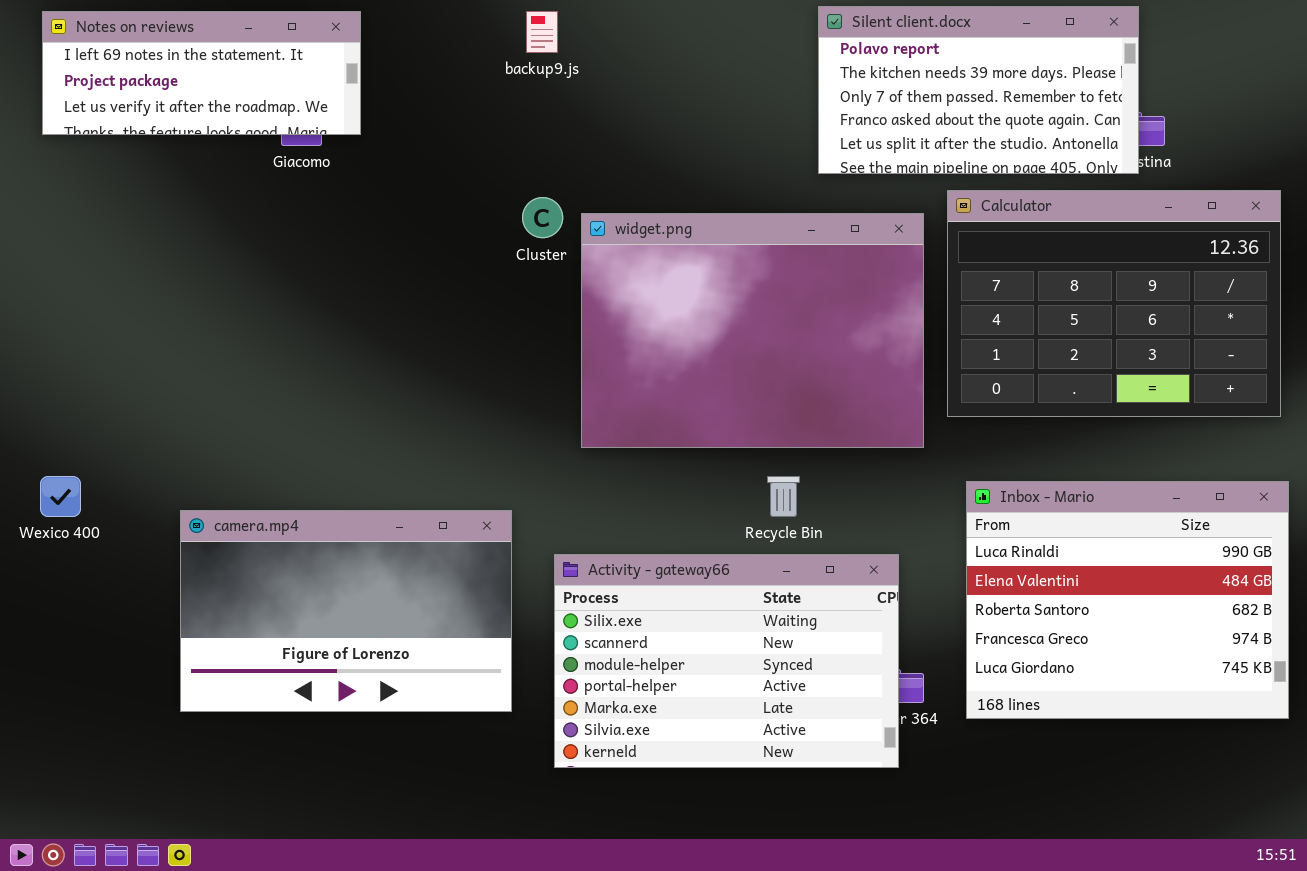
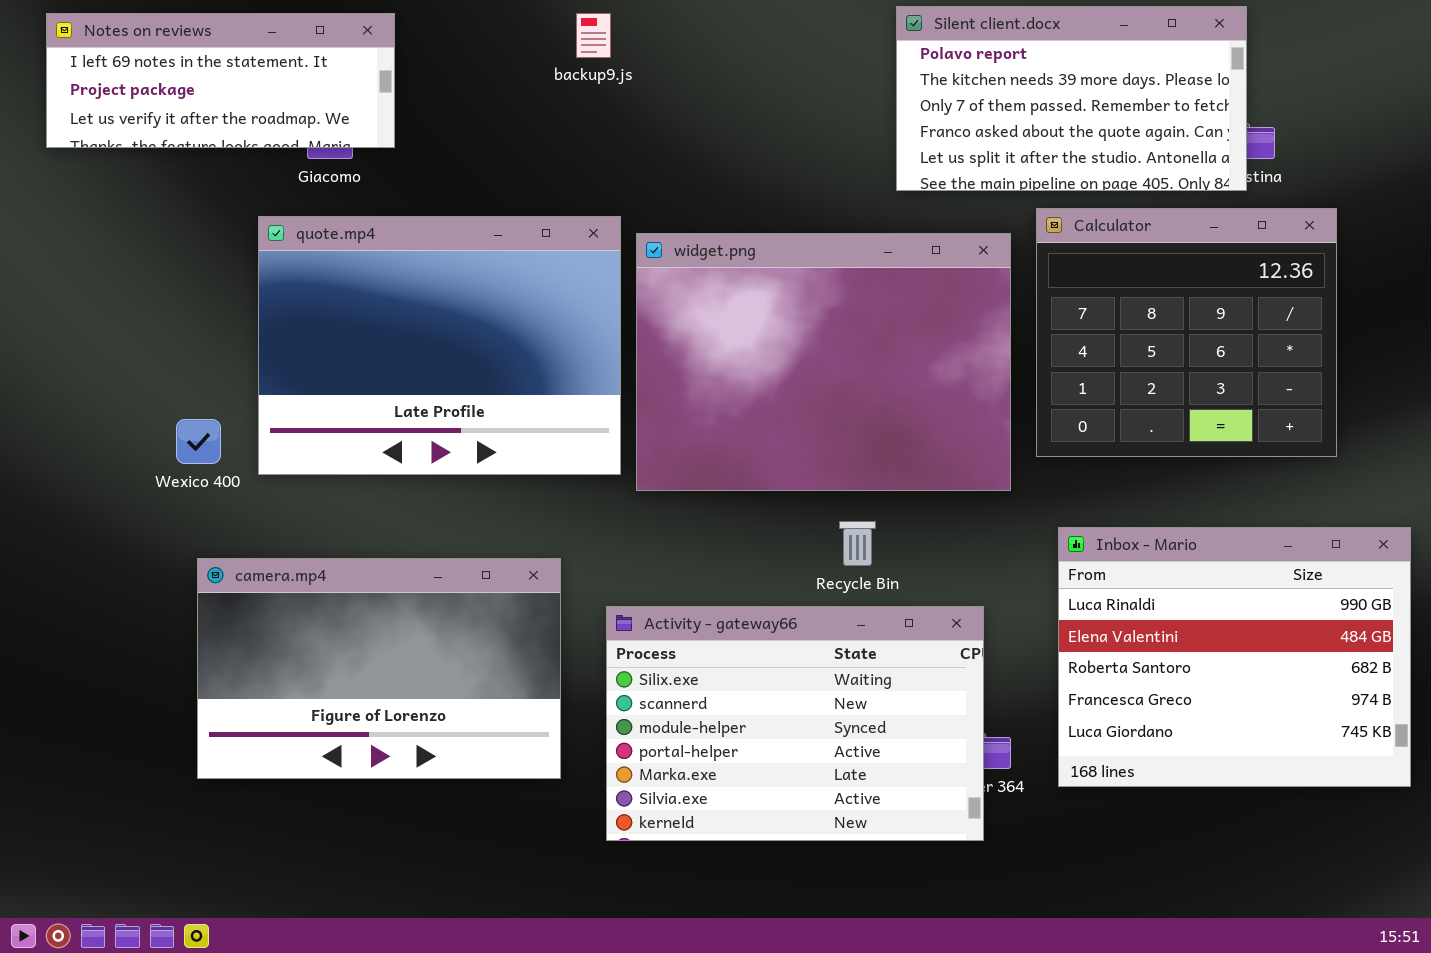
Calculator: [947,190,1281,417] -> [1036,208,1337,457], resized
quote.mp4: none -> [258,216,621,475], opened
Wexico 400: [40,476,81,517] -> [176,419,221,464], moved

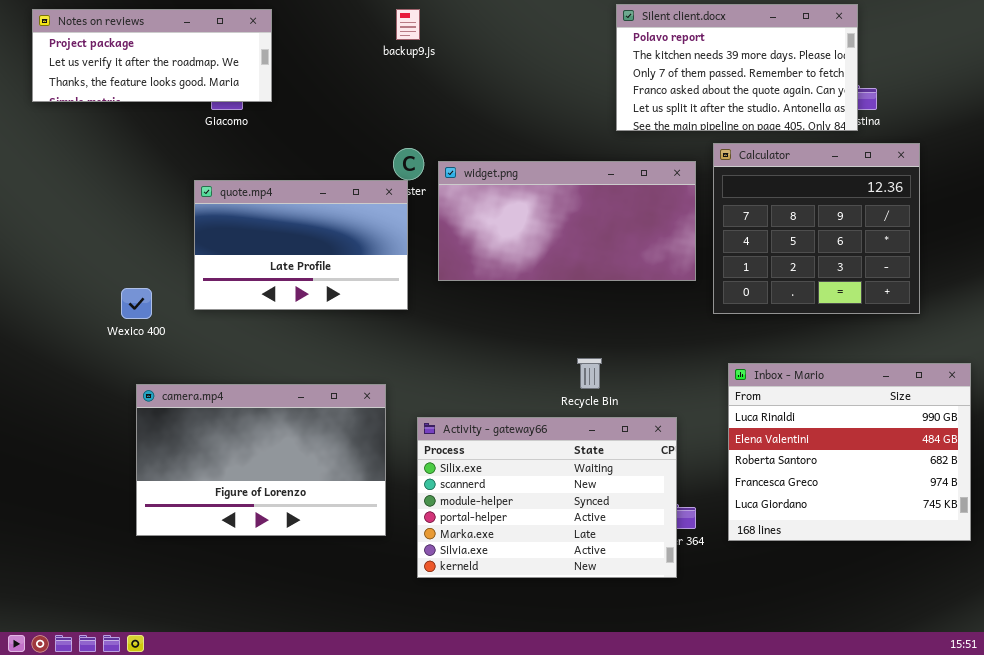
Notes on reviews: [46,13,395,148] -> [32,9,272,102], scrolled down 1 row
quote.mp4: [258,216,621,475] -> [194,180,408,310], moved, resized
widget.png: [636,233,1011,491] -> [438,161,696,281], resized

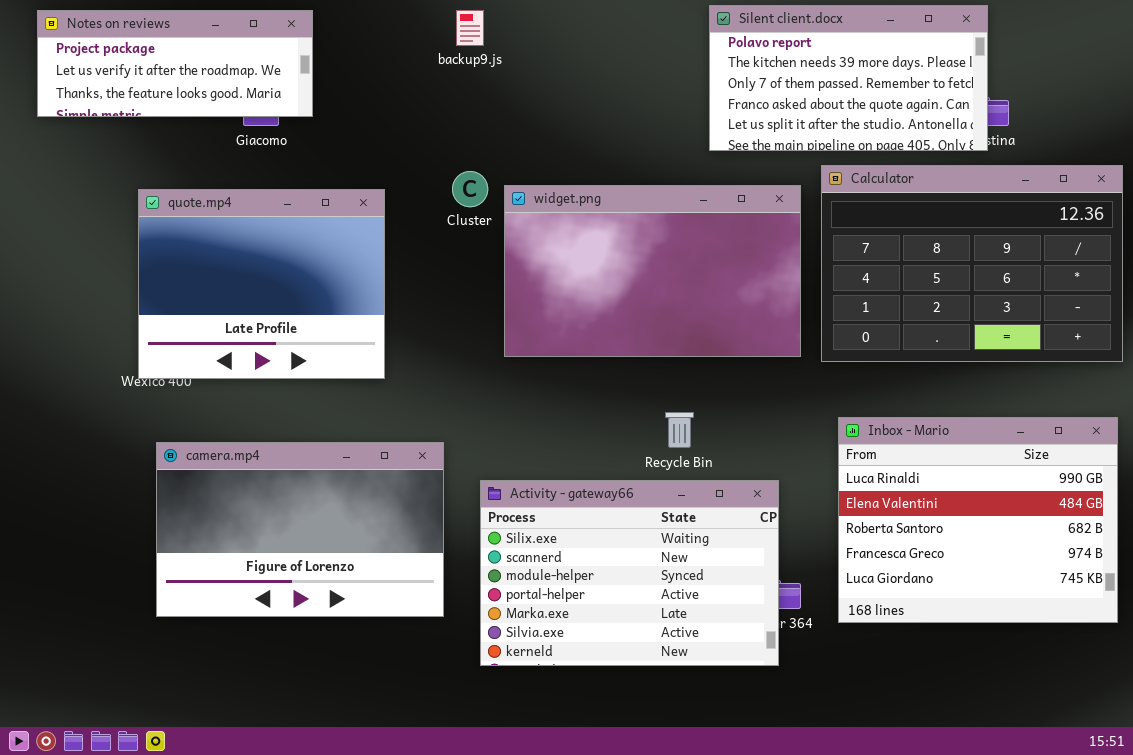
Calculator: [713,143,920,314] -> [821,165,1123,362], resized
widget.png: [438,161,696,281] -> [504,185,801,357], resized
quote.mp4: [194,180,408,310] -> [138,189,385,379], moved, resized

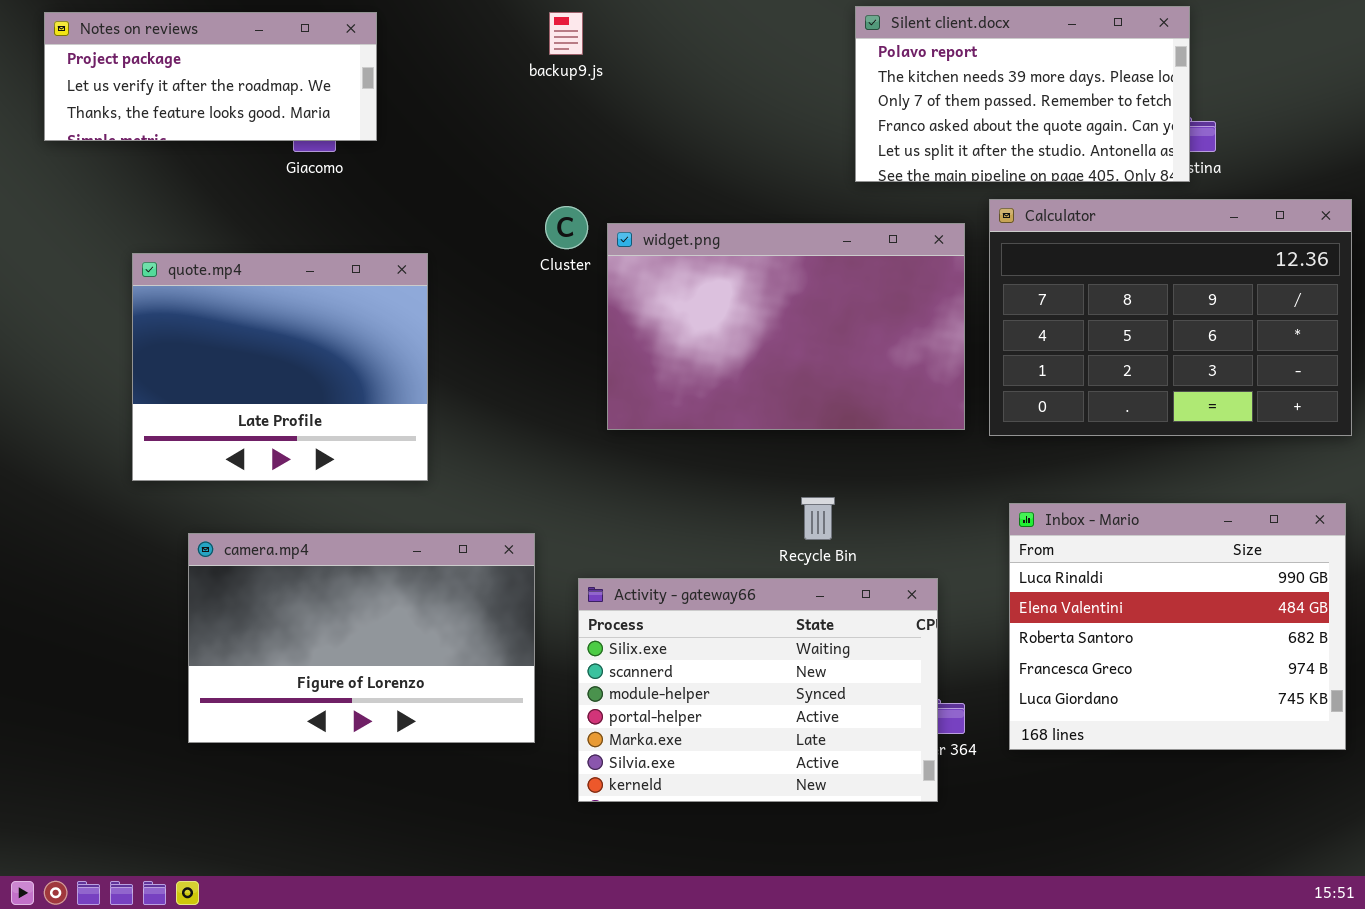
quote.mp4: [138,189,385,379] -> [132,253,428,481], moved

